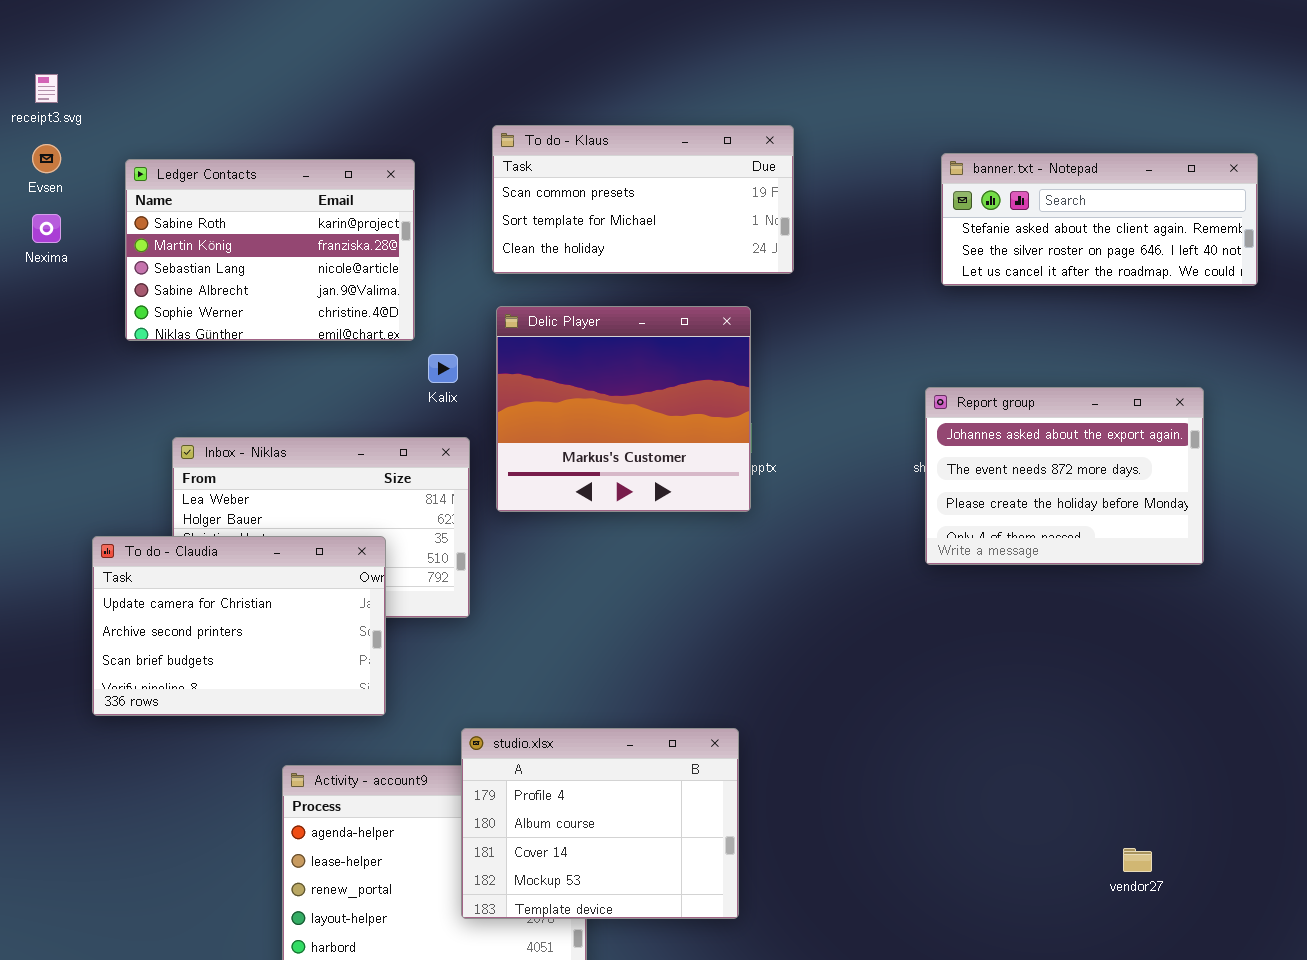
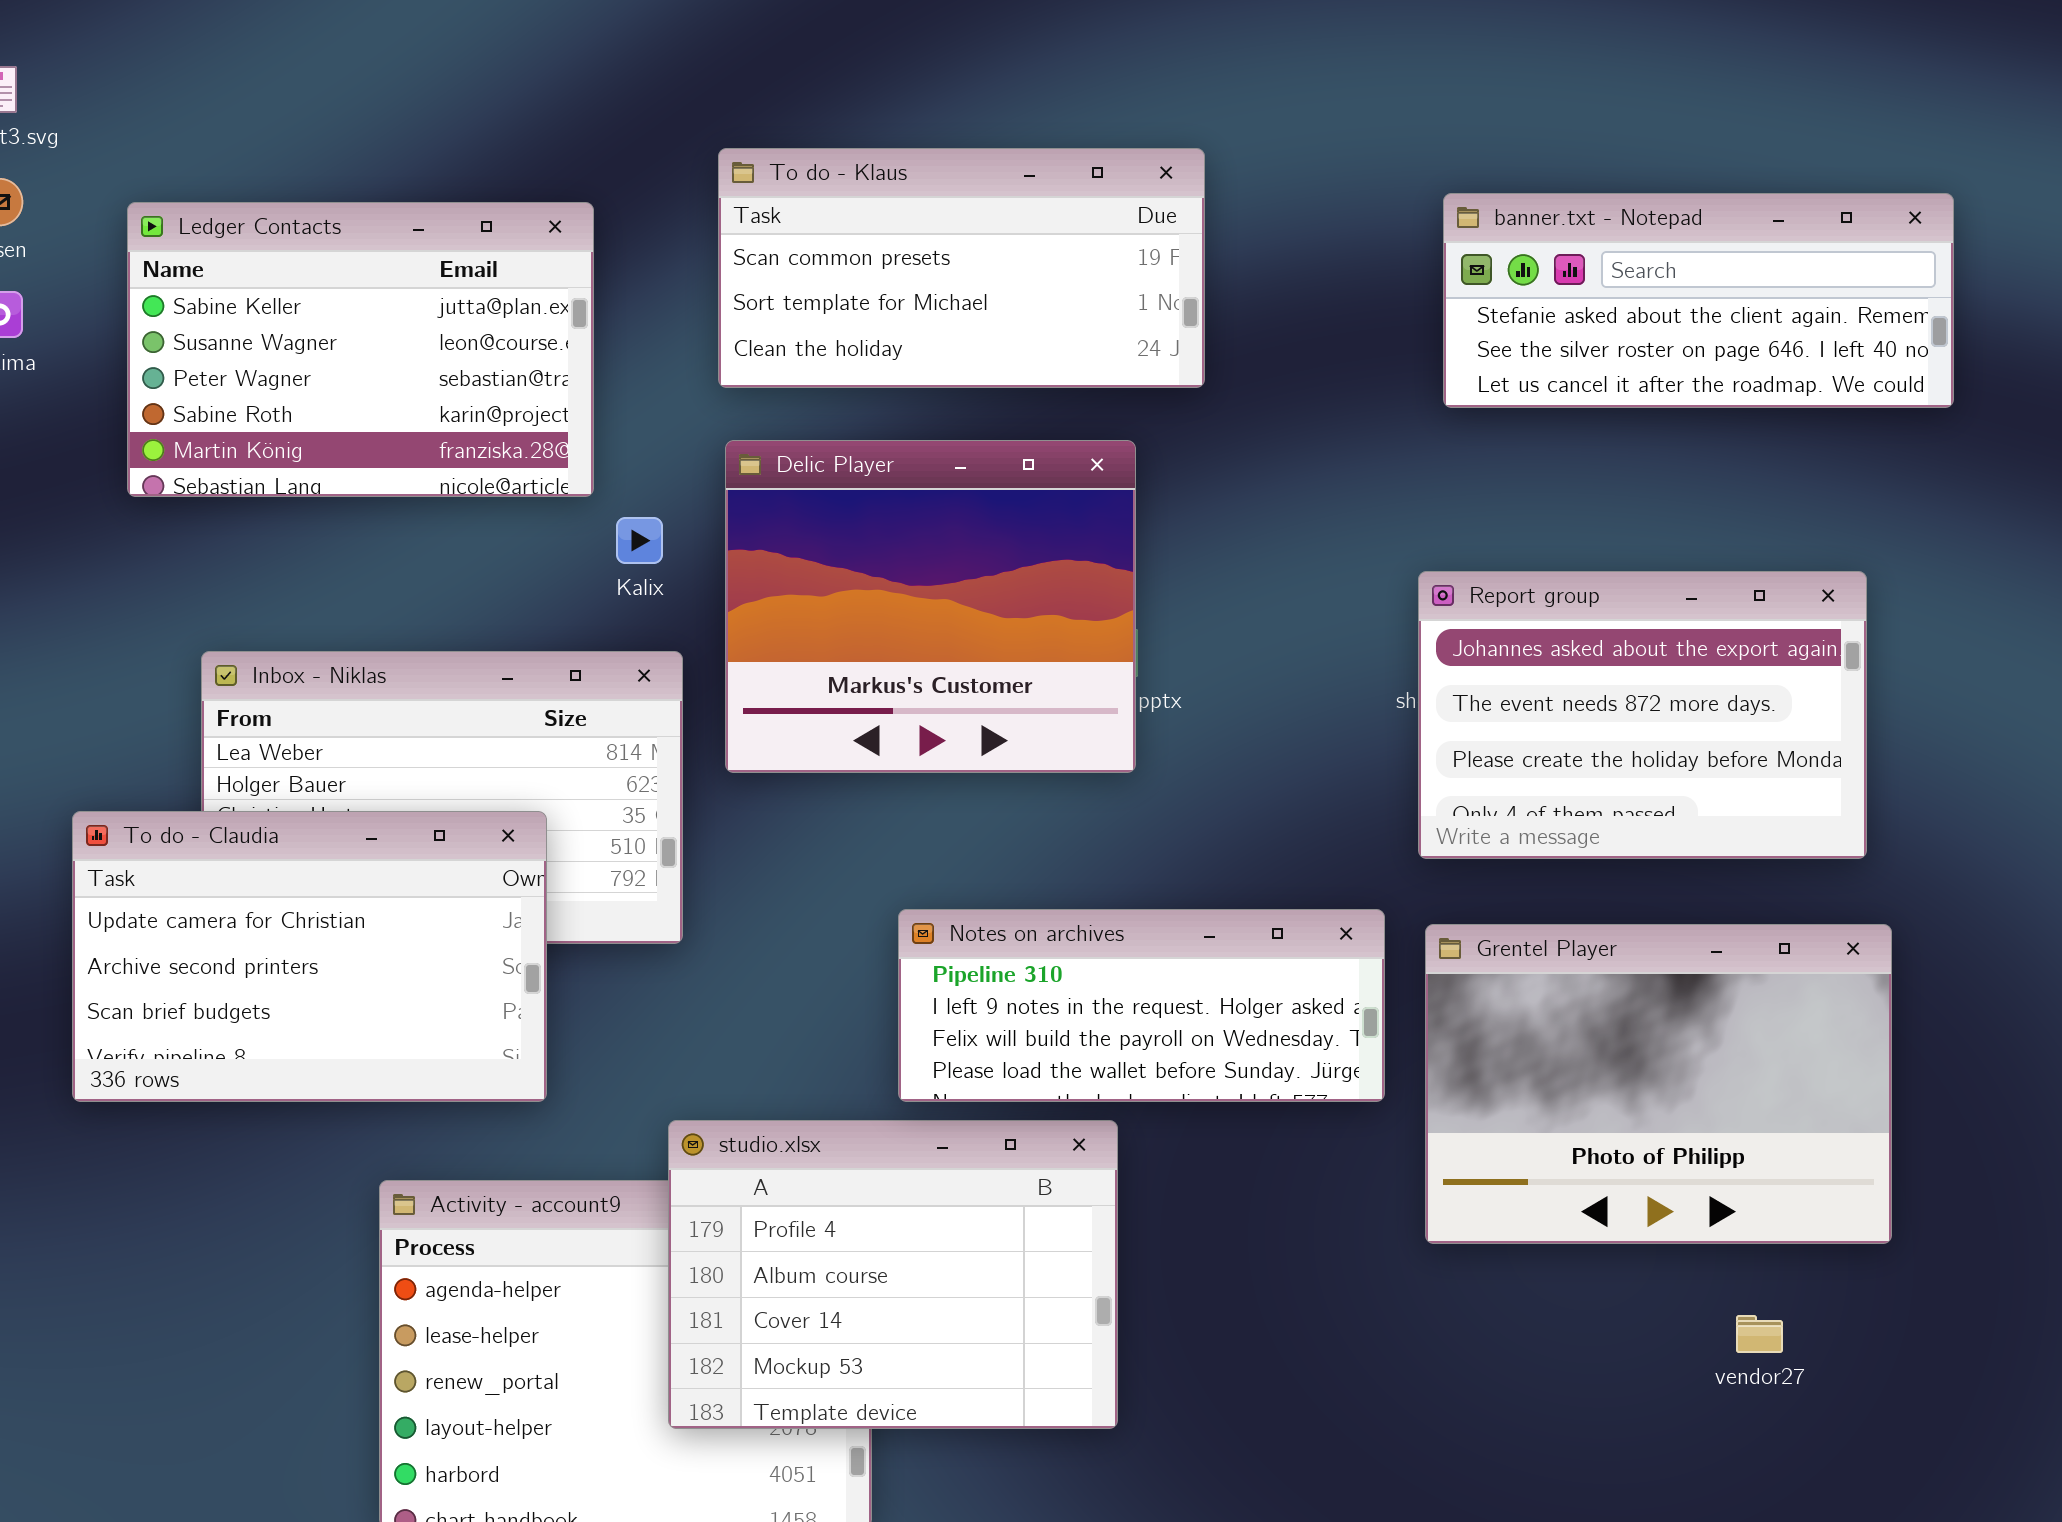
Ledger Contacts: [125,159,415,341] -> [127,202,594,497], scrolled up 3 rows
Notes on archives: none -> [898,909,1385,1102], opened
Grentel Player: none -> [1425,924,1892,1244], opened

